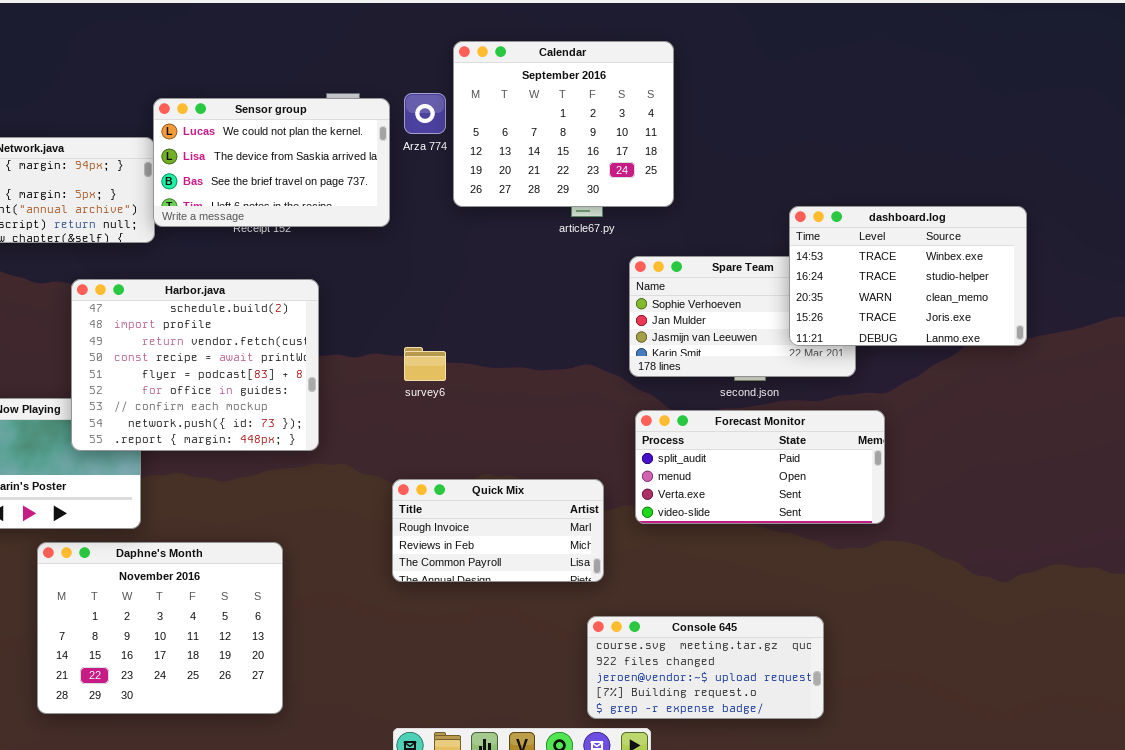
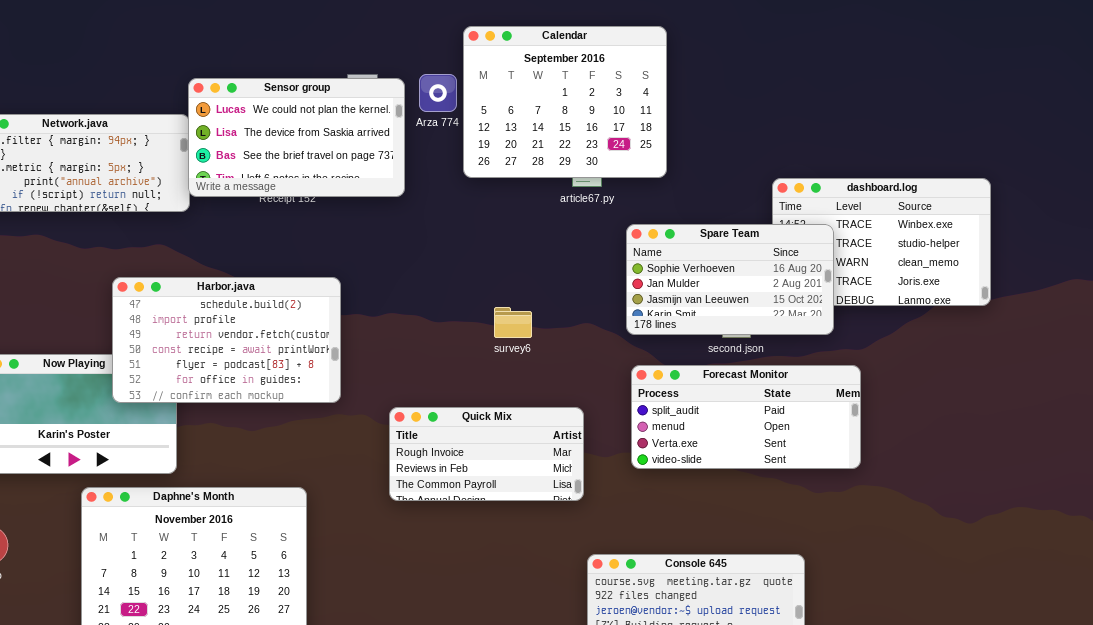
Spare Team: [629,256,856,377] -> [626,224,834,335], raised
Harbor.java: [71,279,319,451] -> [112,277,341,403], resized
survey6: [404,347,446,381] -> [494,307,532,338], moved
Quick Mix: [392,479,604,582] -> [389,407,584,501], moved

